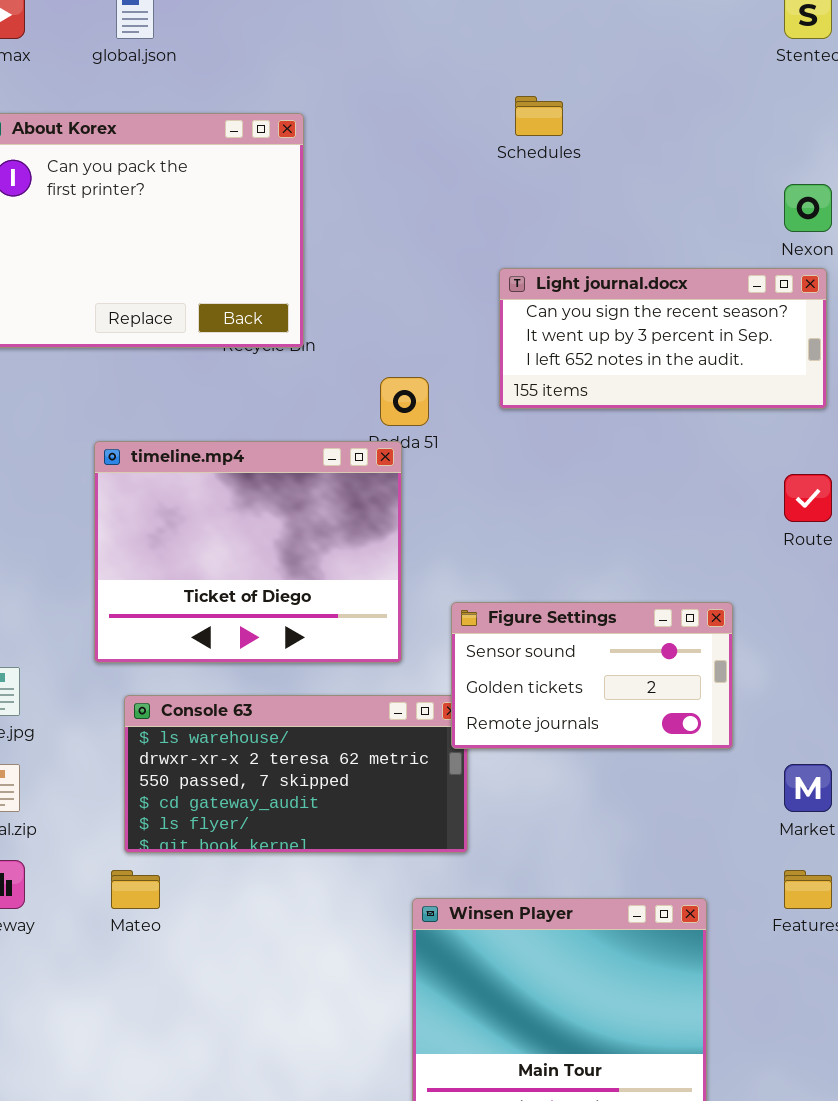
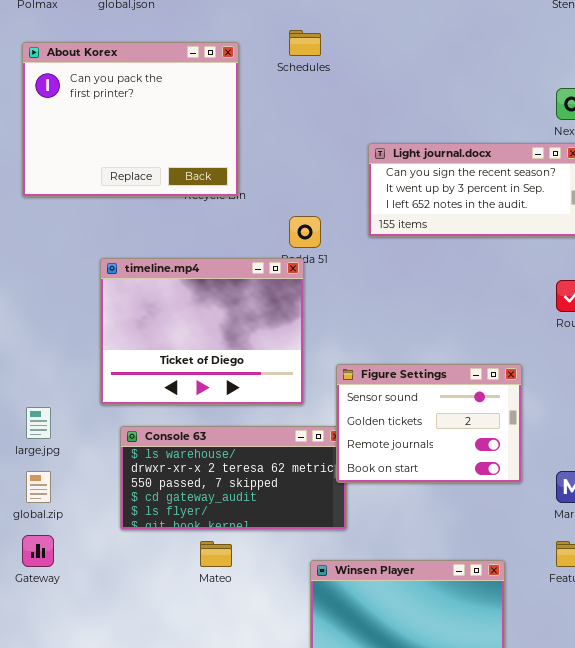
Schedules: [515,96,563,136] -> [289,30,321,56], moved
Figure Settings: [451,602,733,749] -> [336,364,522,483], resized
Mateo: [111,870,160,909] -> [200,541,232,567], moved

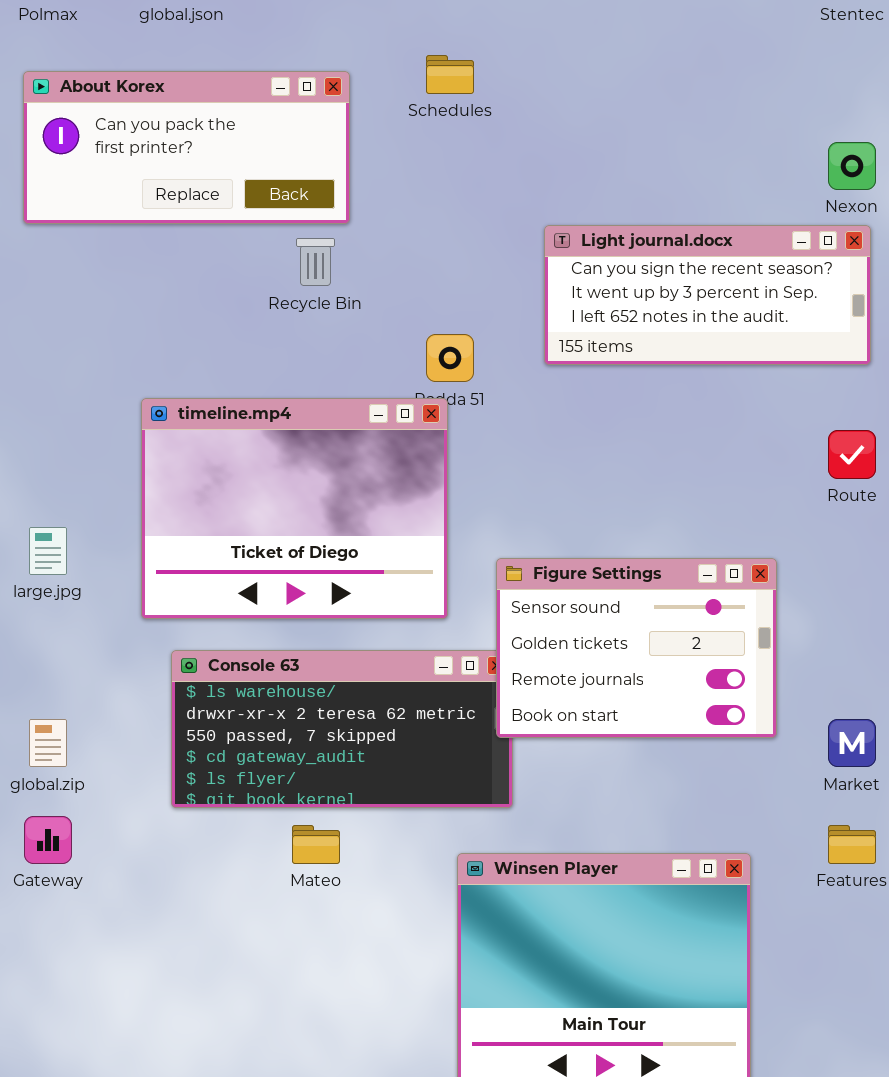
About Korex: [22,42,239,197] -> [23,71,350,224], resized
large.jpg: [26,407,51,439] -> [29,527,67,575], moved

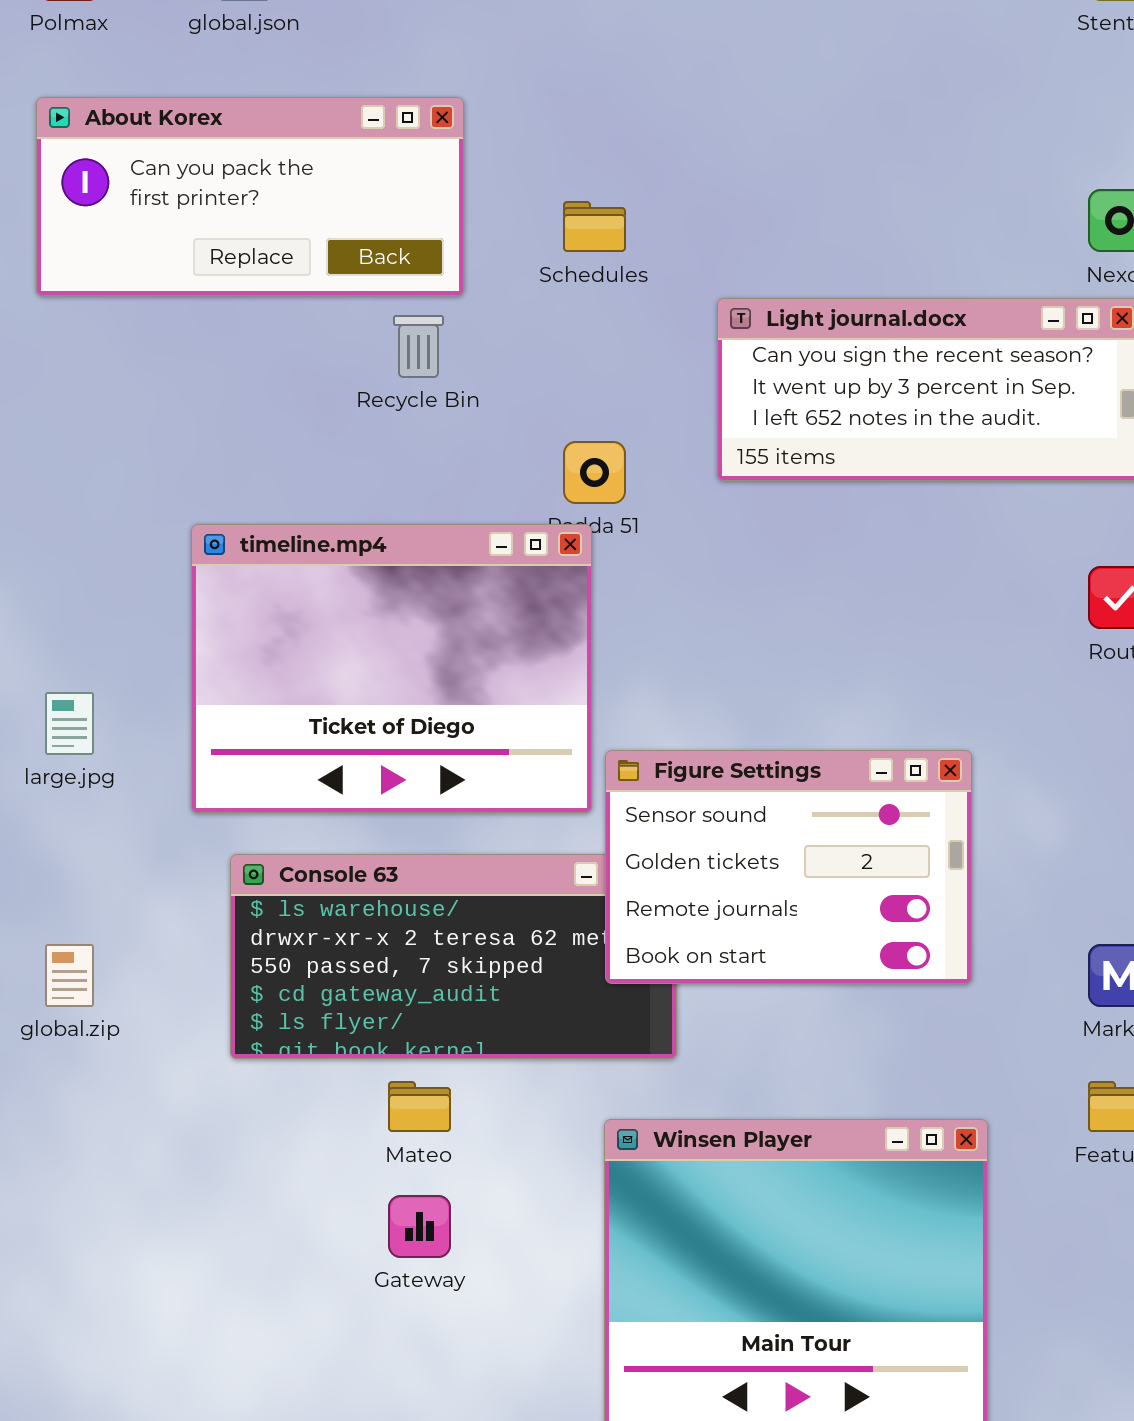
Schedules: [426,55,474,94] -> [563,201,626,252], moved
Figure Settings: [496,558,777,738] -> [605,750,972,984], moved
Gateway: [24,816,72,864] -> [388,1195,451,1258], moved

